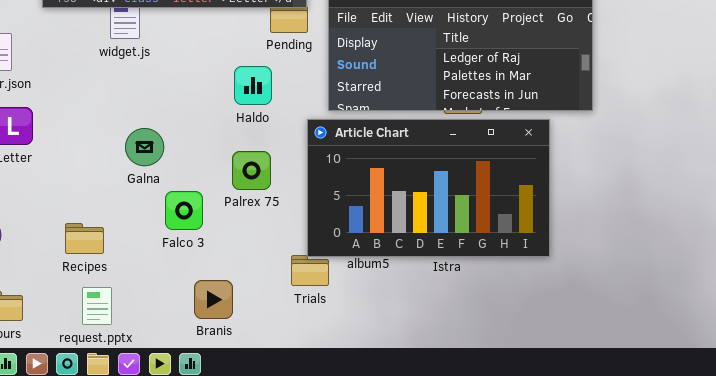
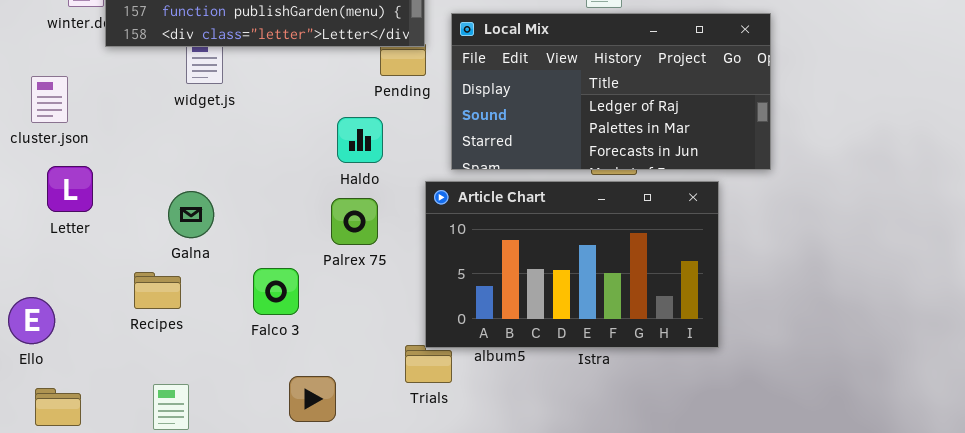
Galna: [125,128,164,166] -> [168,191,214,238], moved
Palrex 75: [232,151,271,190] -> [331,198,378,245], moved
Recipes: [65,223,104,254] -> [134,272,181,309], moved

